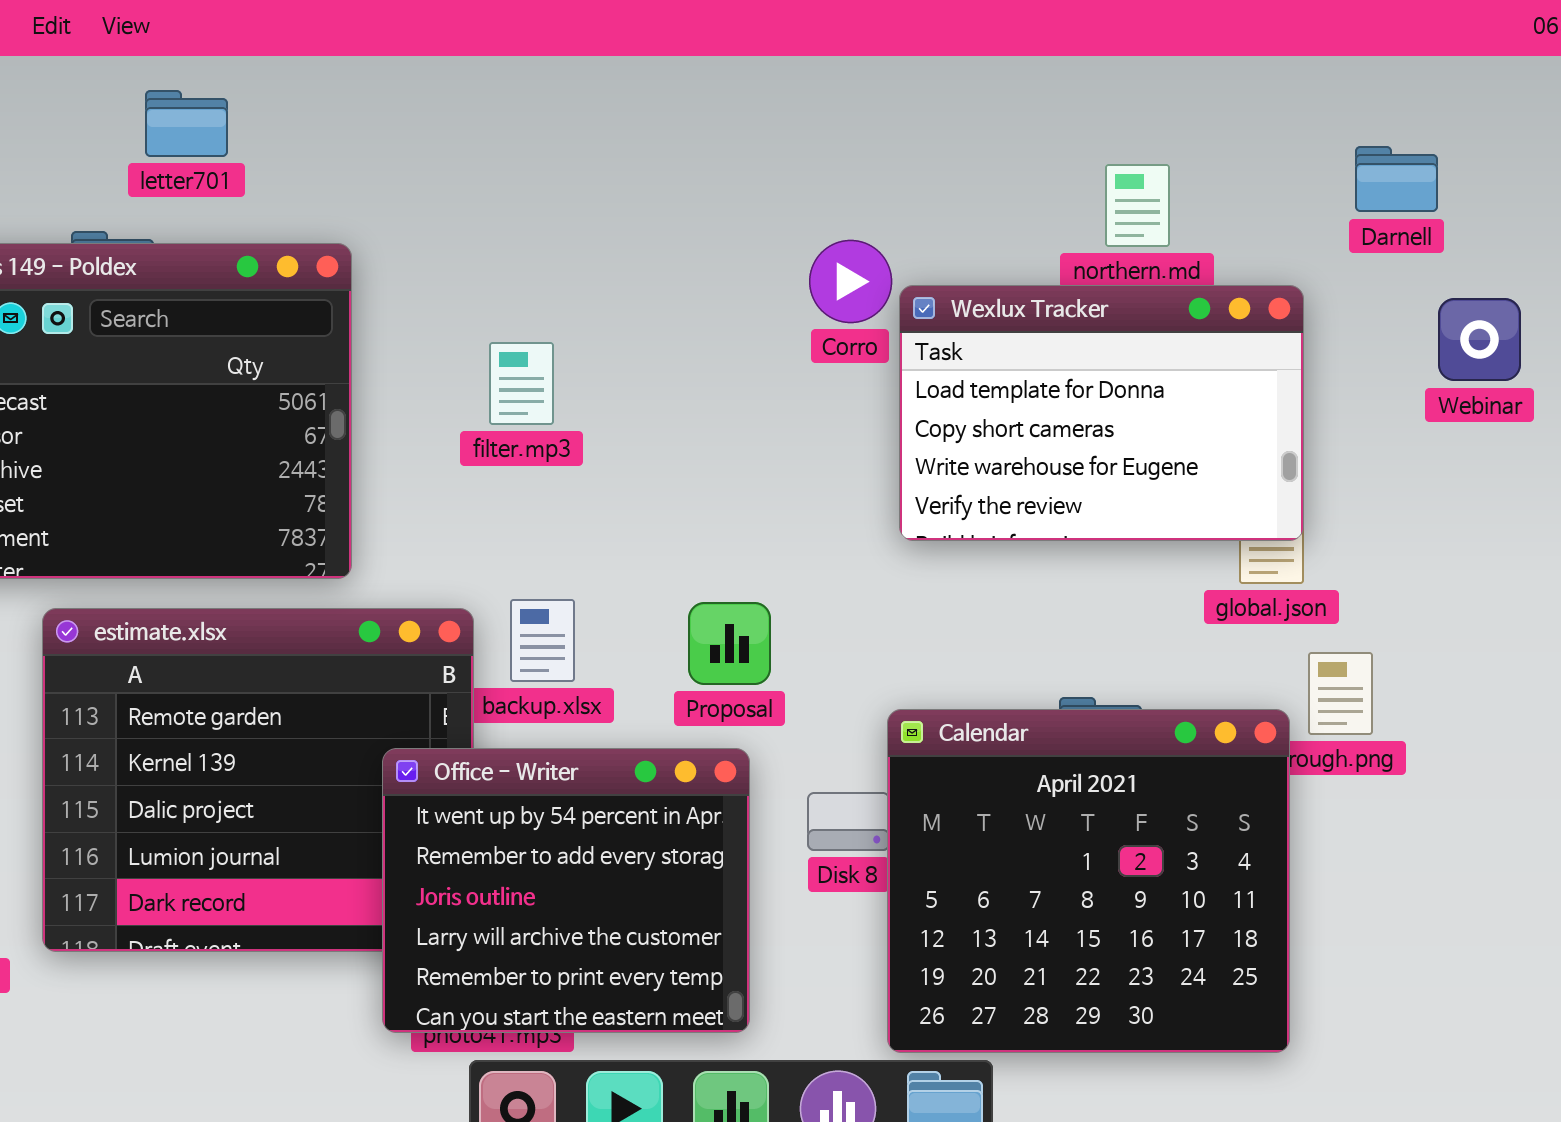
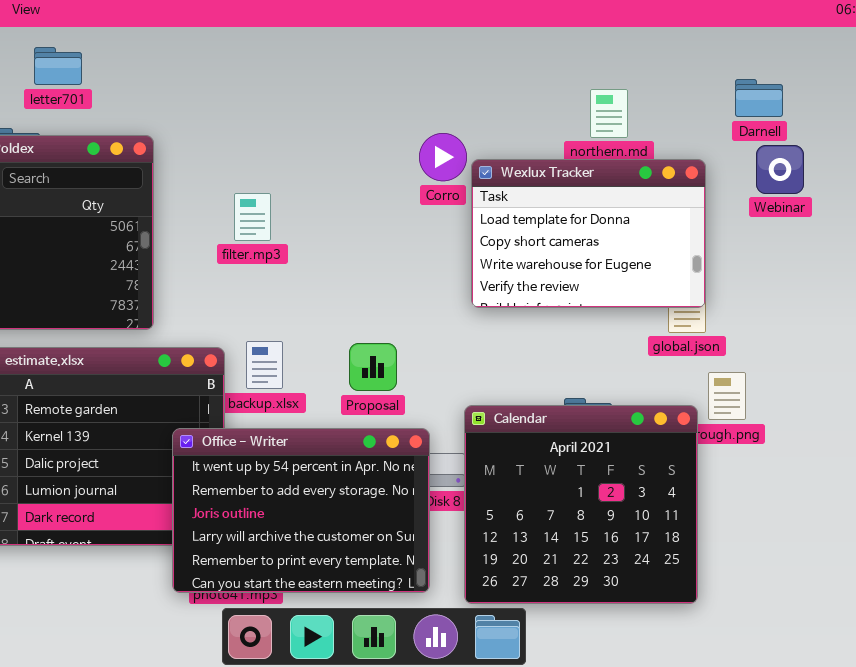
Webinar: [1438,298,1521,381] -> [756,145,804,194], moved
Office - Writer: [382,748,750,1033] -> [172,428,430,593], resized

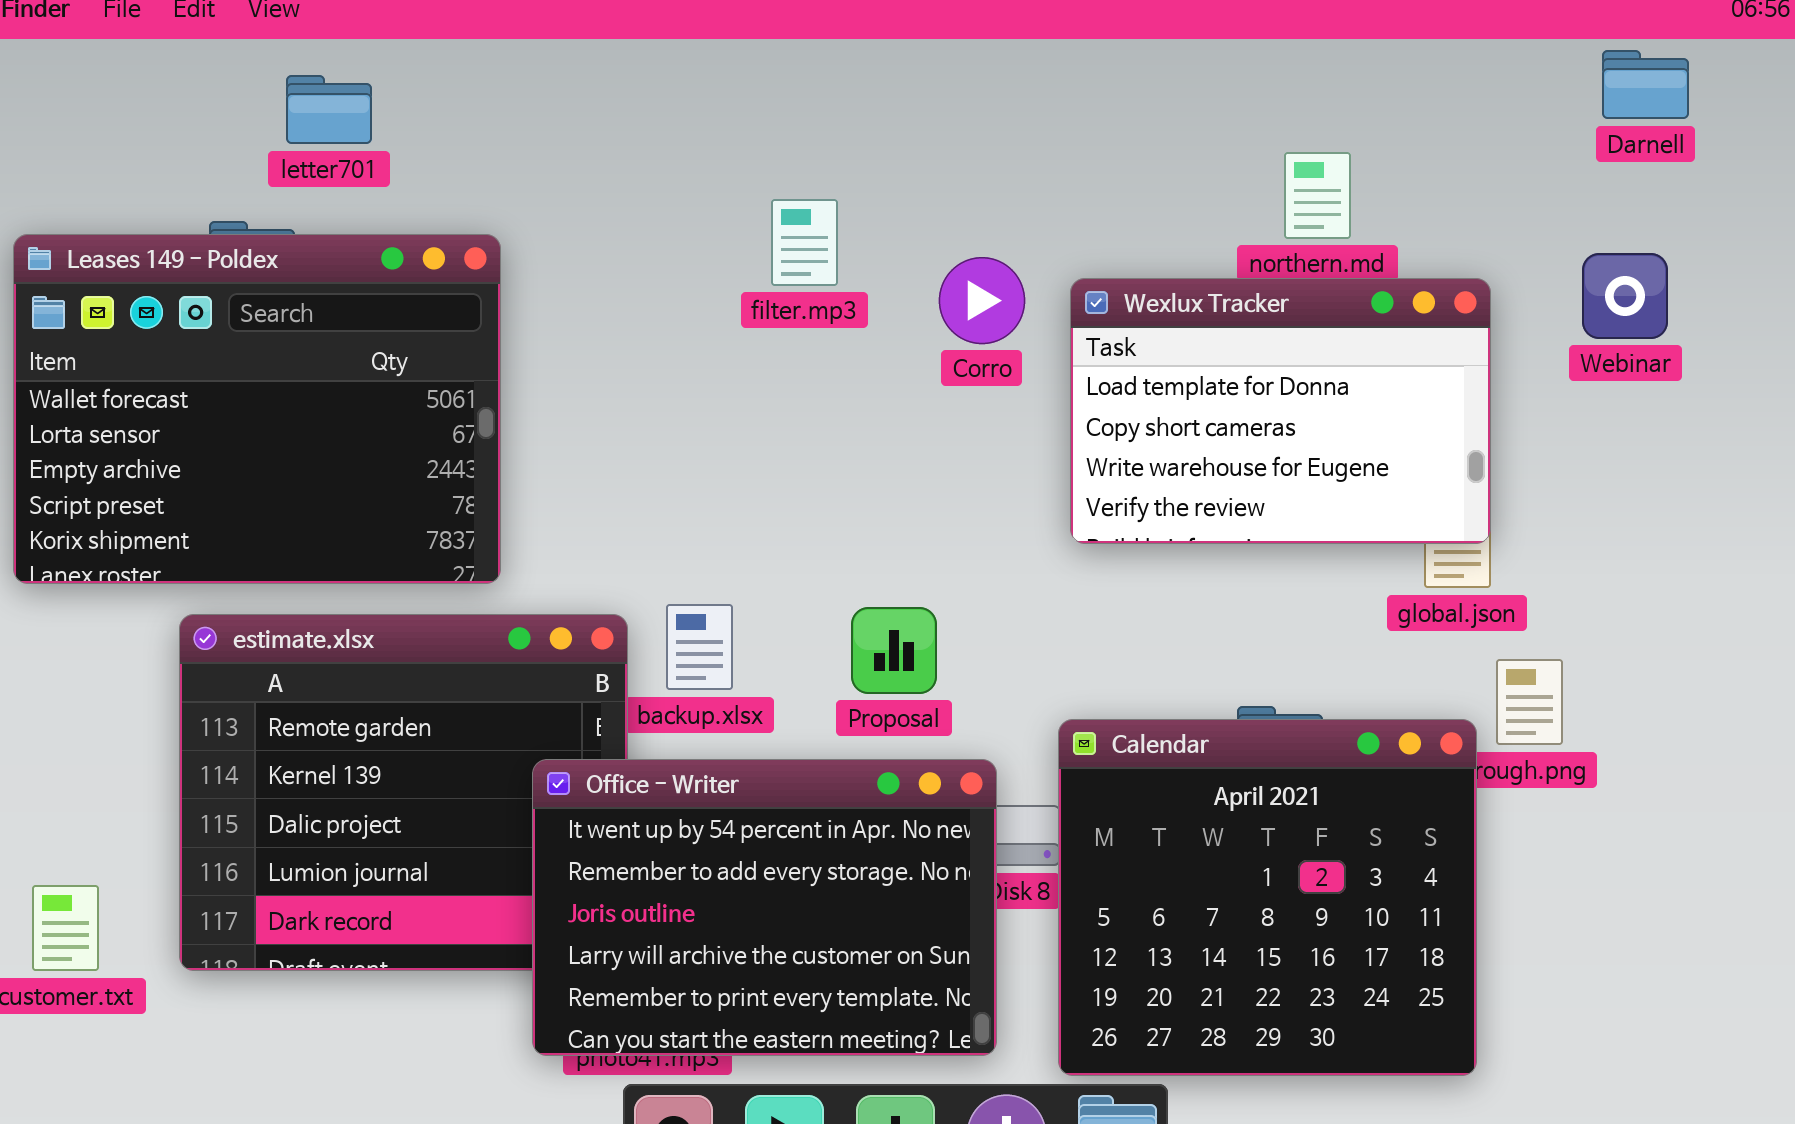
Darnell: [735,79,783,117] -> [1602,50,1689,119], moved
Corro: [419,133,467,181] -> [939,257,1025,344], moved
filter.mp3: [234,193,271,241] -> [771,199,838,286], moved

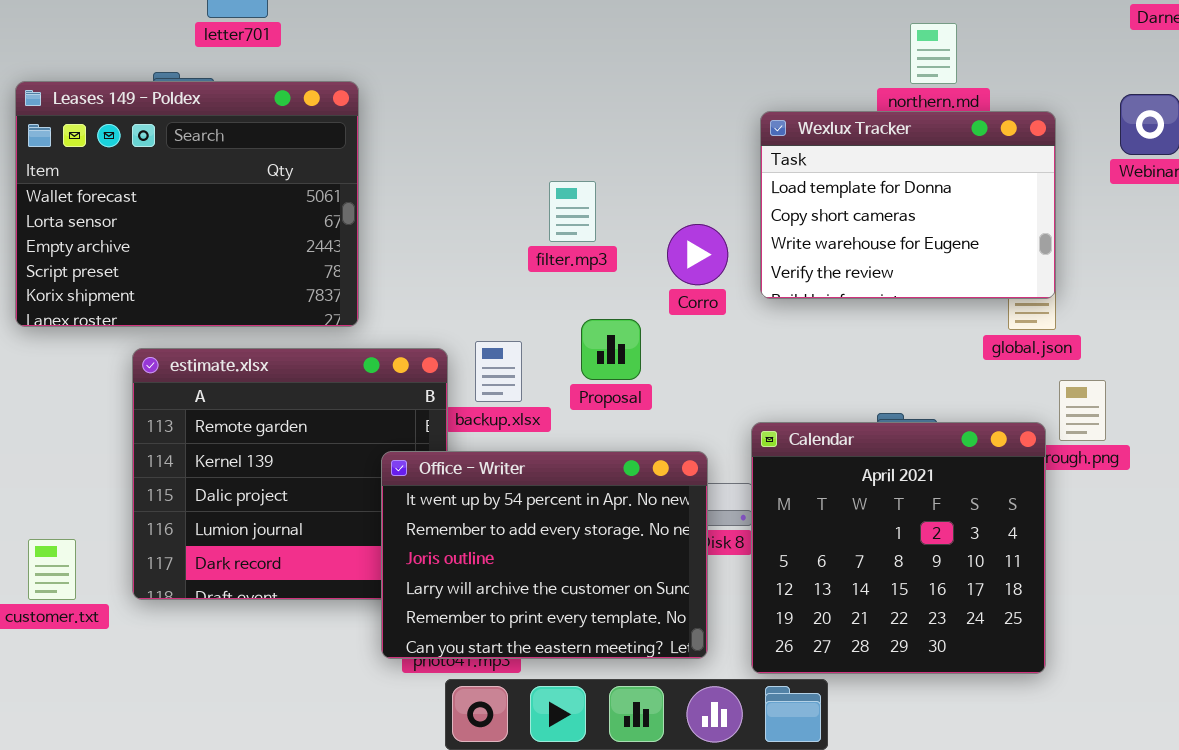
filter.mp3: [771,199,838,286] -> [549,181,596,242], moved
Corro: [939,257,1025,344] -> [667,224,728,285], moved
Proposal: [851,607,937,694] -> [581,319,641,380], moved

